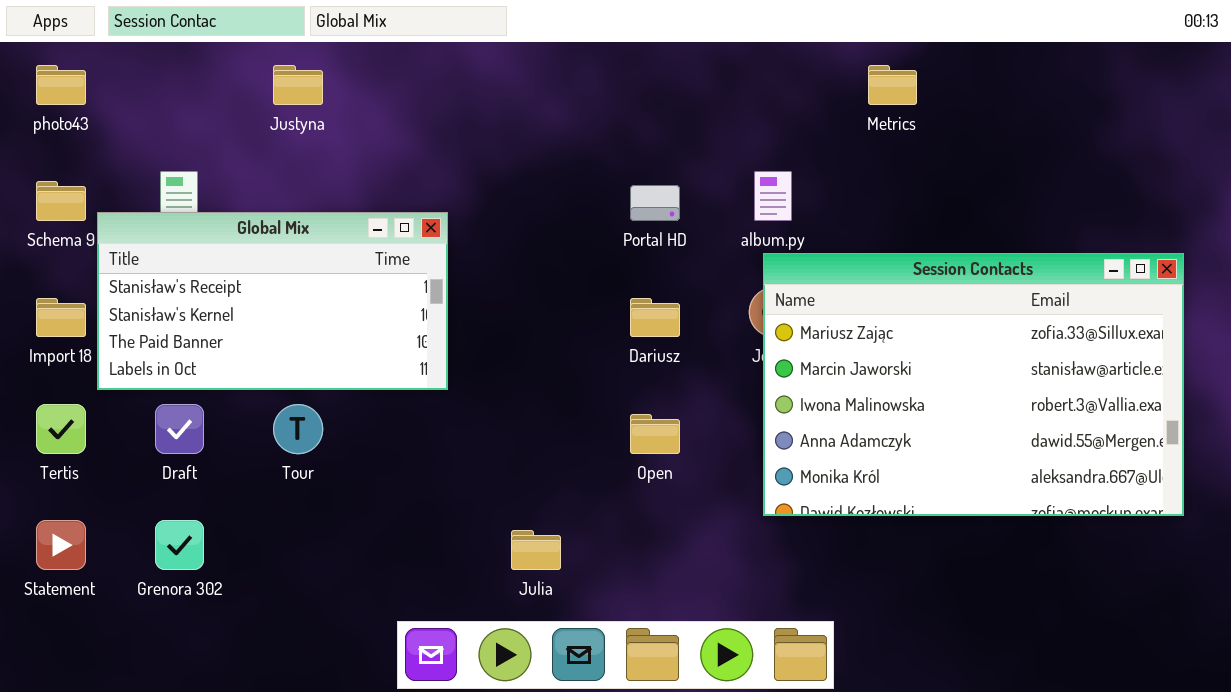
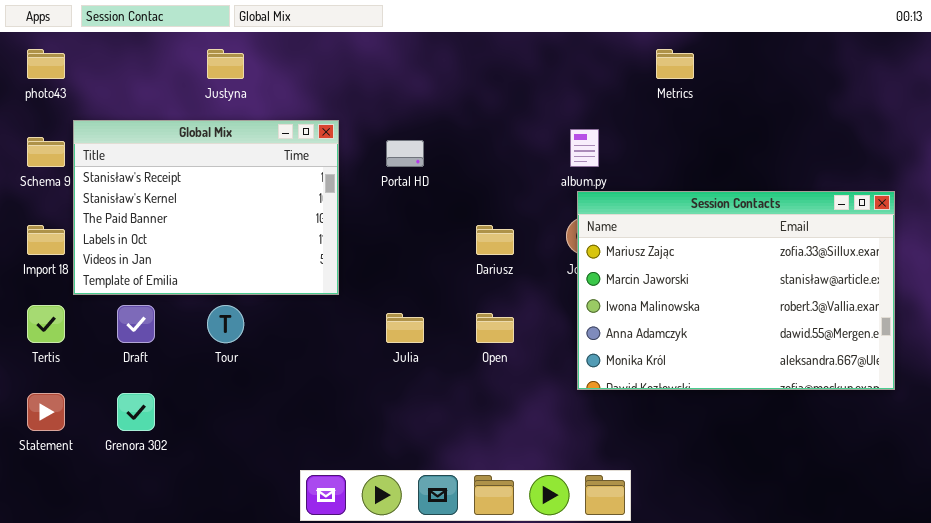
Portal HD: [630,185,680,221] -> [386,140,424,167], moved
Global Mix: [97,212,448,390] -> [73,120,339,295], resized
Julia: [511,530,561,570] -> [386,313,424,343], moved

